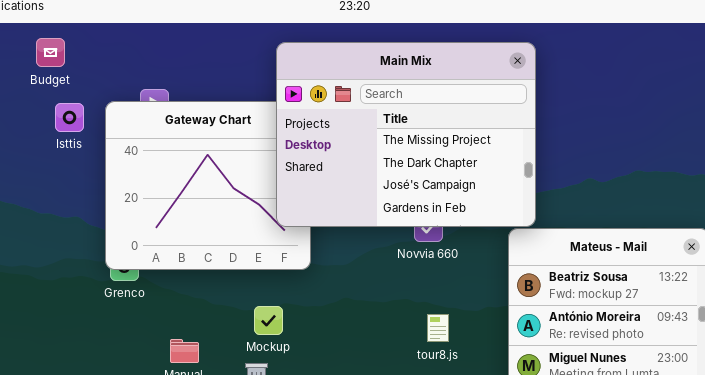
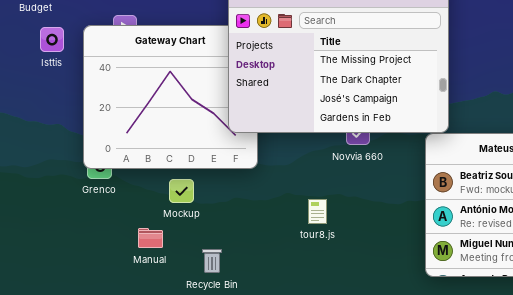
Mockup: [254,306,283,335] -> [169,179,194,203], moved
tour8.js: [427,314,449,342] -> [308,199,327,224], moved

